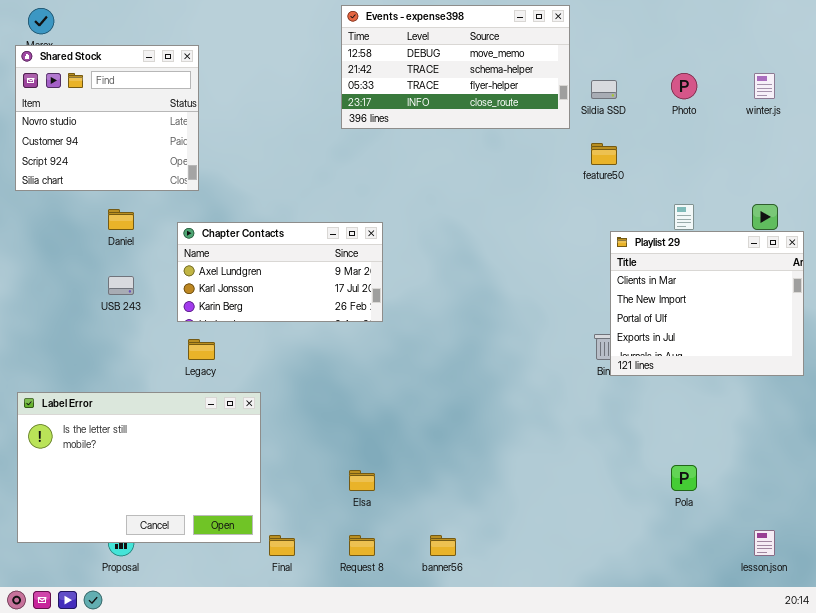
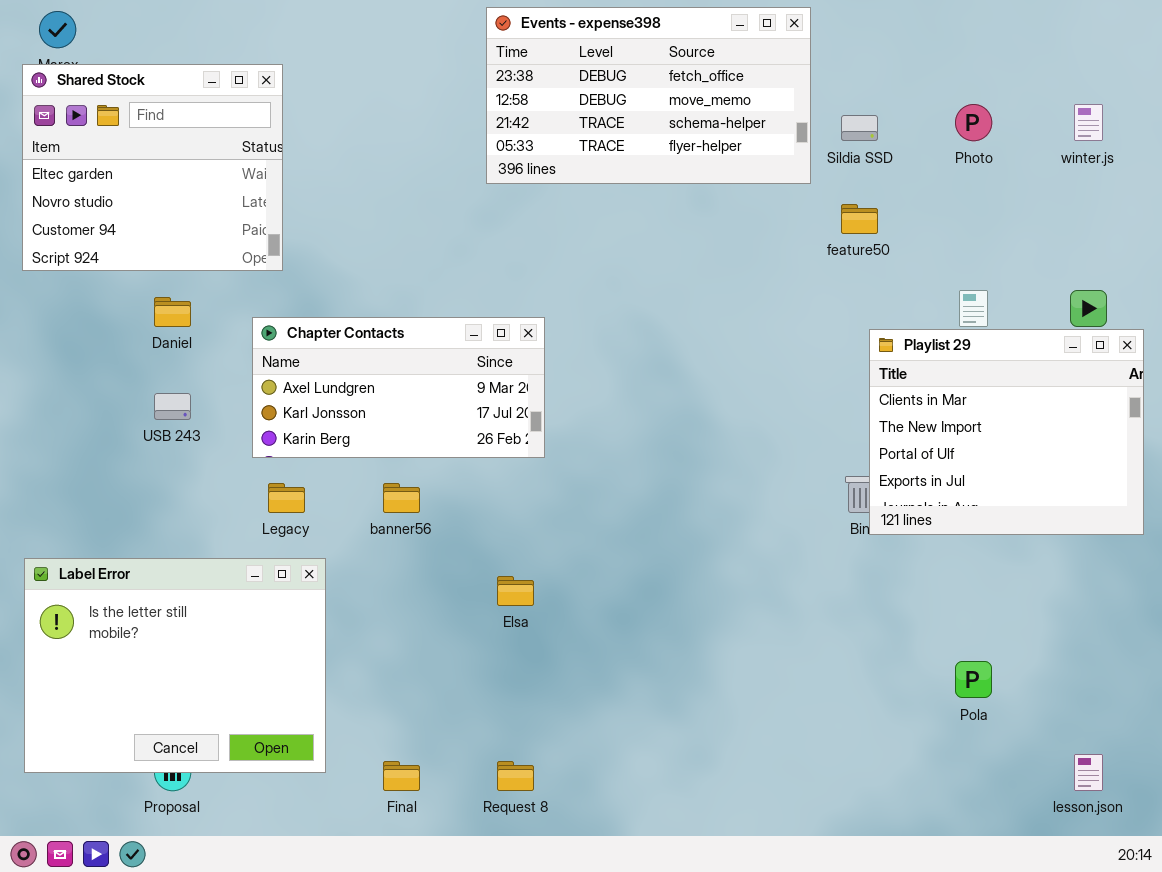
Events - expense398: [341,5,570,129] -> [486,7,811,184], scrolled up 1 row
Shared Stock: [15,45,199,191] -> [22,64,283,271], scrolled up 1 row
Label Error: [17,392,261,543] -> [24,558,326,773], resized
Elsa: [349,470,375,491] -> [497,576,534,606], moved
banner56: [430,535,456,556] -> [383,483,420,513], moved

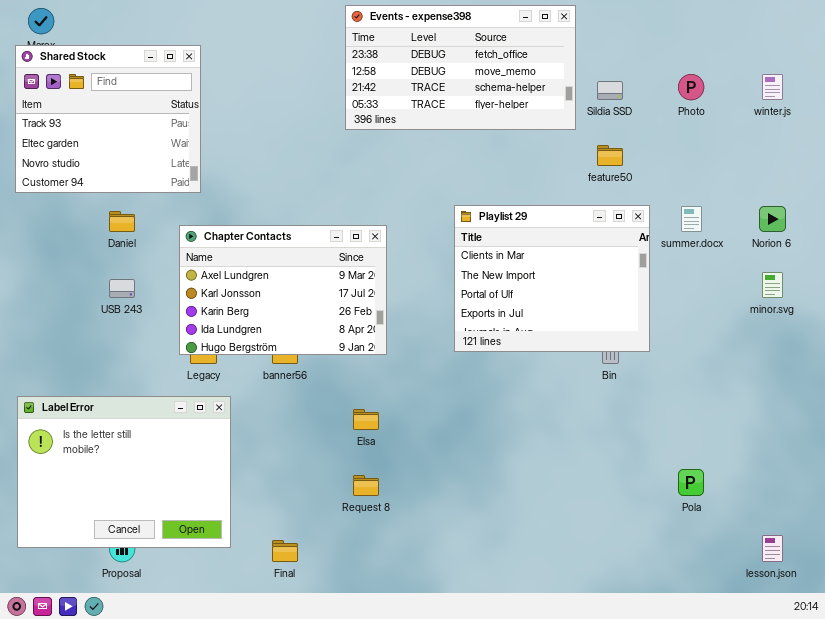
Shared Stock: [22,64,283,271] -> [15,45,201,193], scrolled up 1 row
Chapter Contacts: [252,317,545,458] -> [179,225,387,355], resized
Playlist 29: [869,329,1144,535] -> [454,205,650,352], moved
Request 8: [497,761,534,791] -> [353,475,379,496], moved

